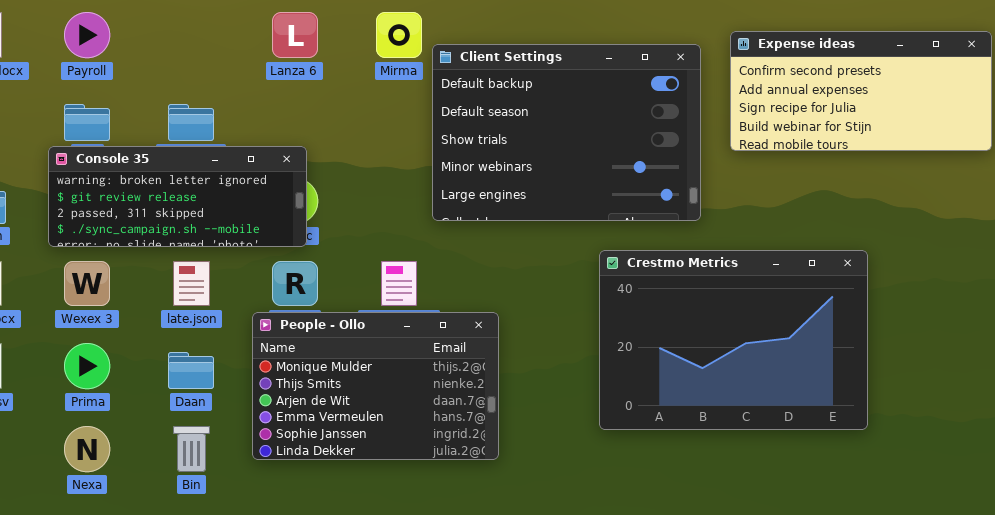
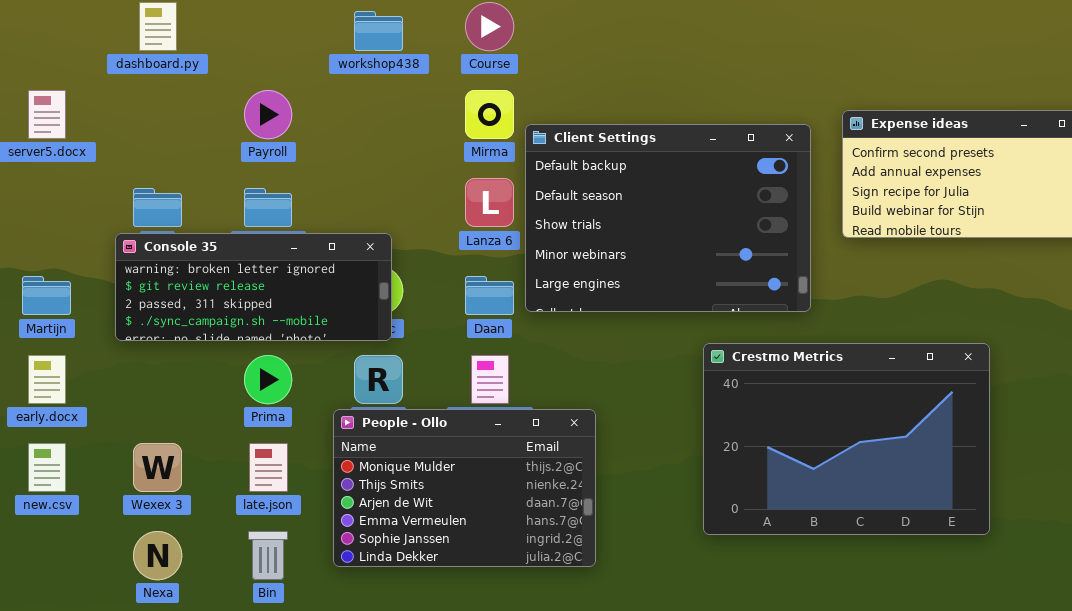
Payroll: [64,12,110,58] -> [244,90,292,139], moved
Lanza 6: [272,12,318,58] -> [465,178,514,227], moved
Wexex 3: [64,261,110,306] -> [133,443,182,492], moved
late.json: [173,261,210,306] -> [249,443,288,492], moved
Prima: [64,343,110,389] -> [244,355,292,404], moved
Daan: [168,352,214,389] -> [465,276,514,315], moved

